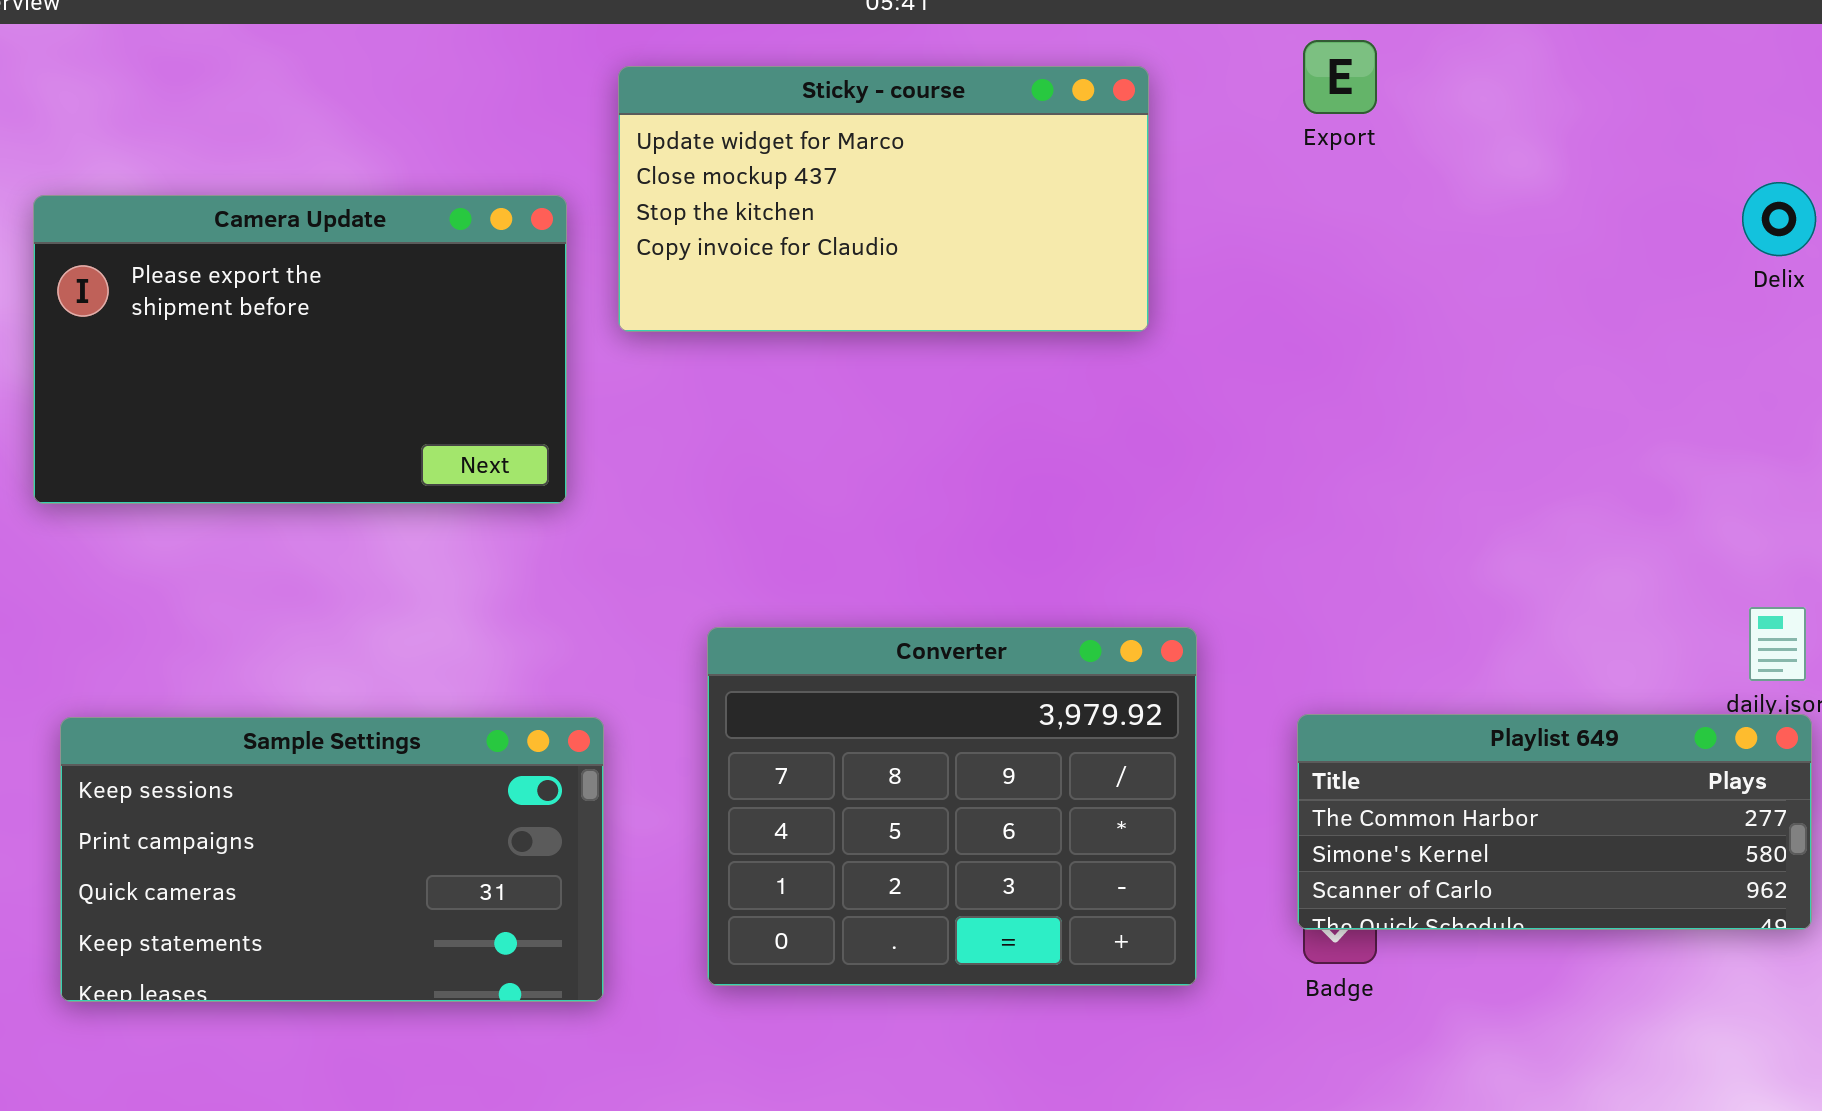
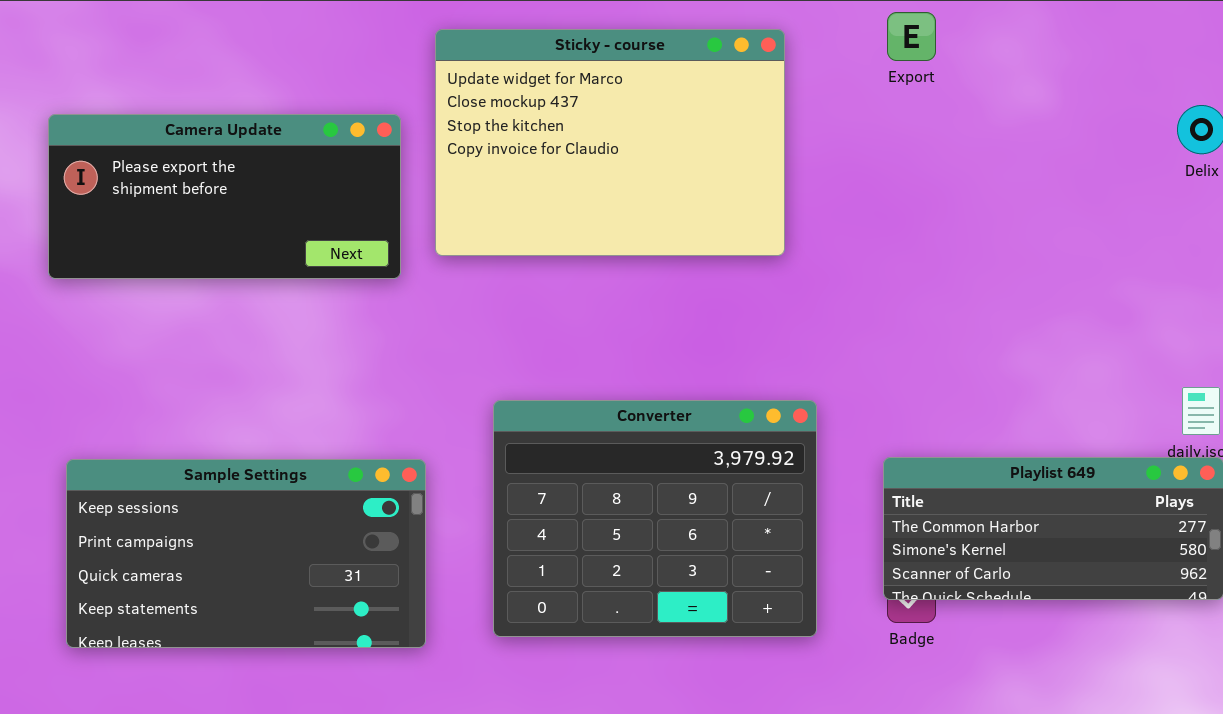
Sticky - course: [618,66,1149,332] -> [435,29,785,256], resized
Camera Update: [33,195,567,504] -> [48,114,401,279], resized

